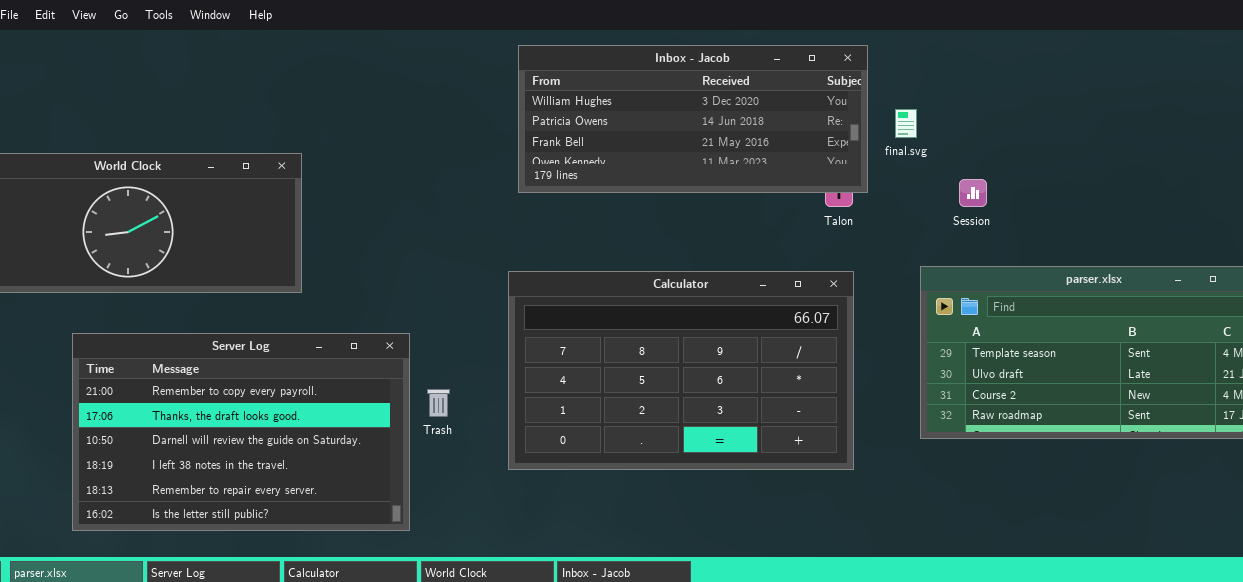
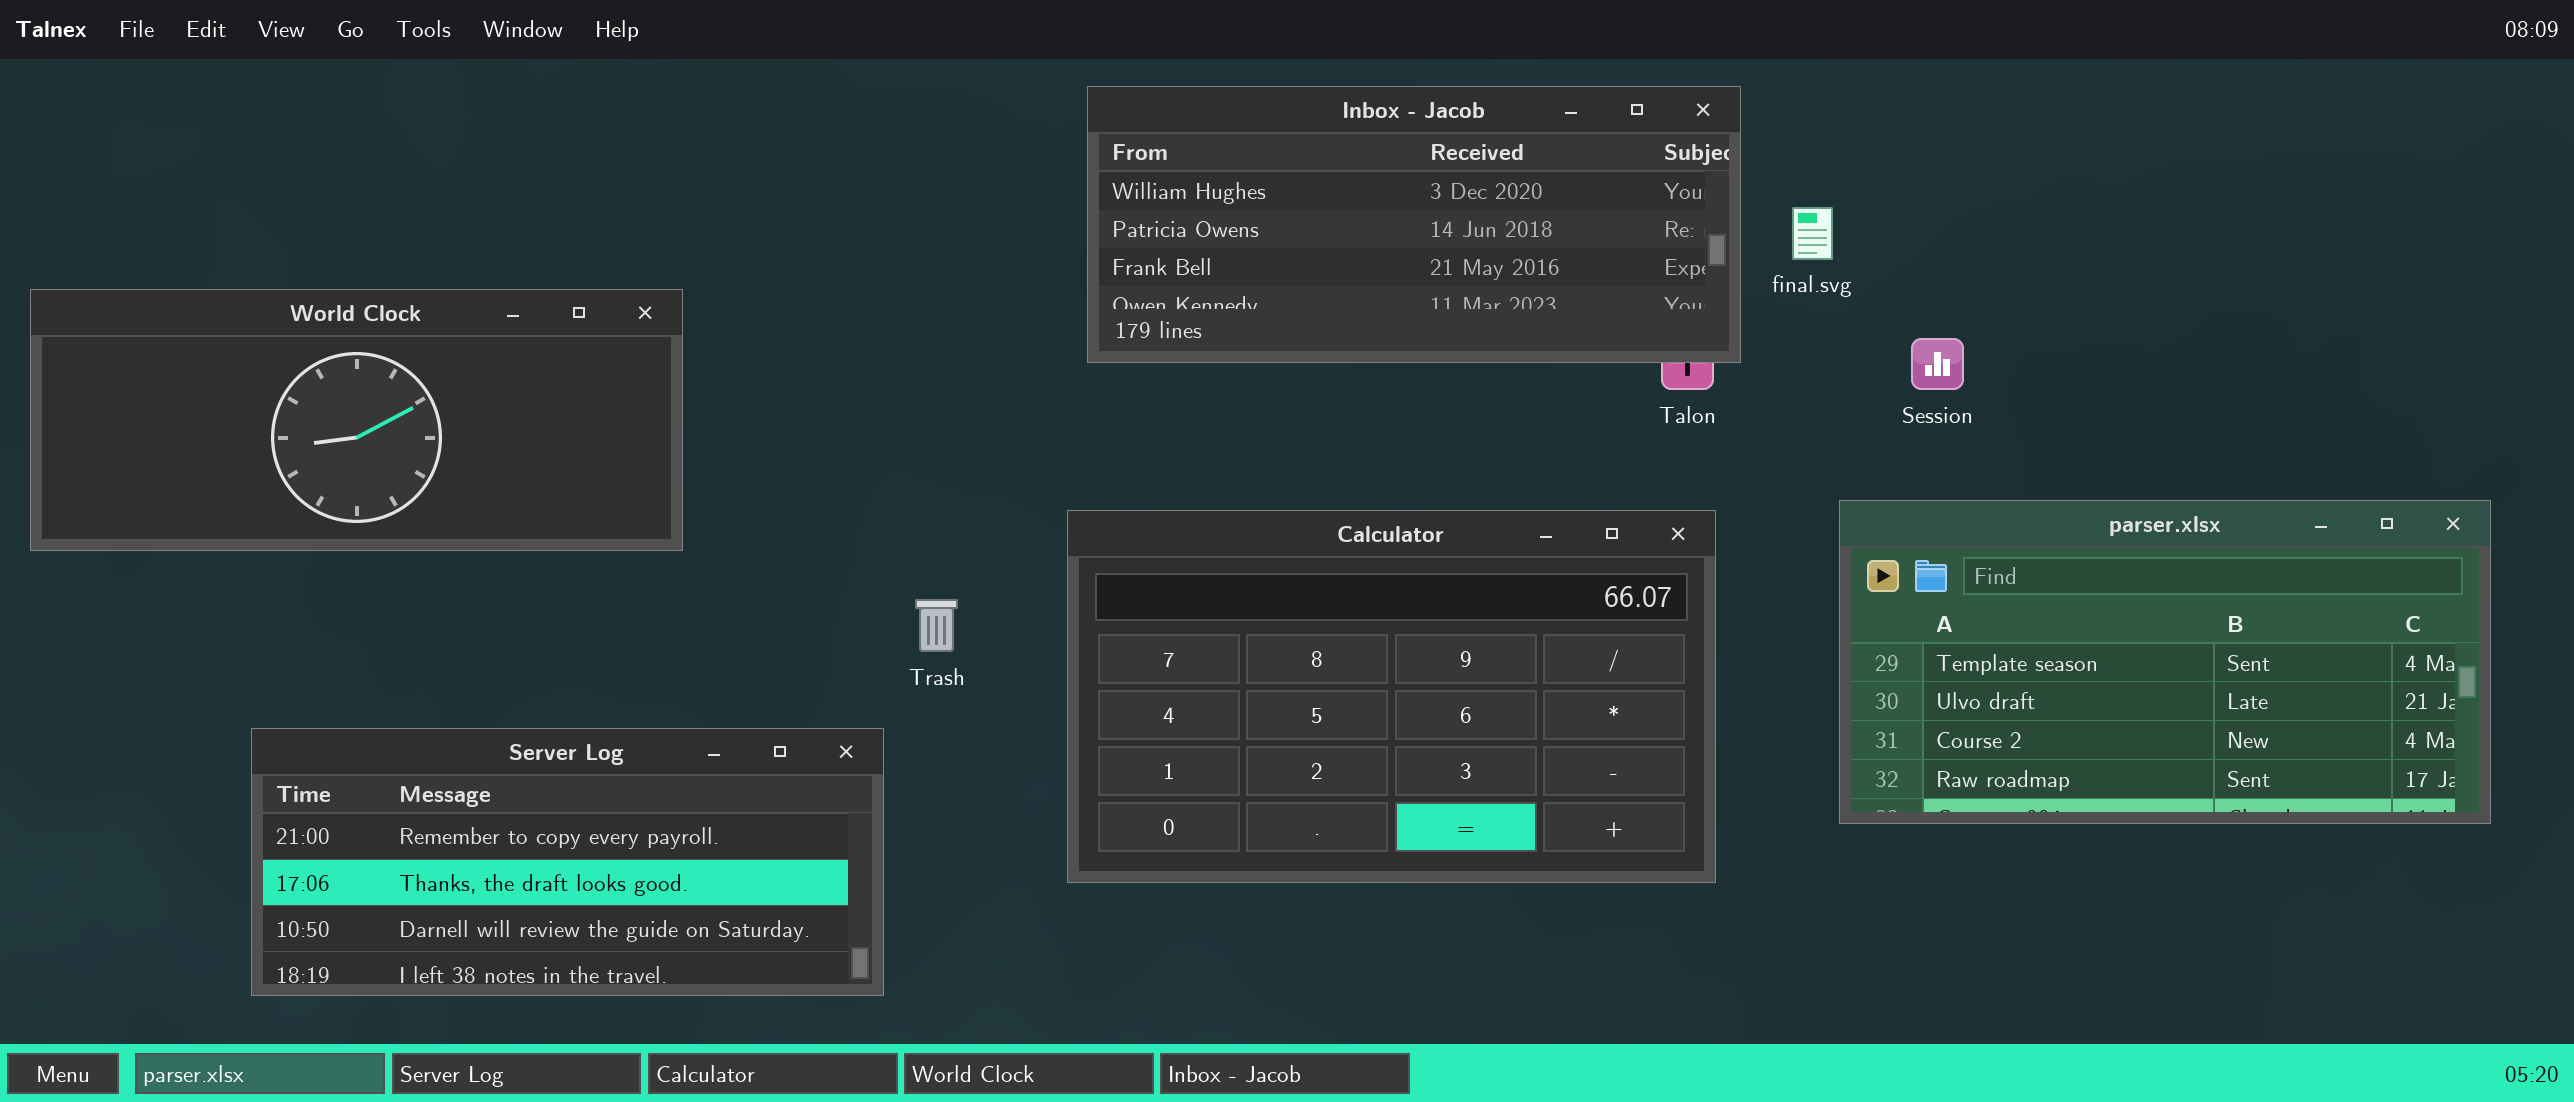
Server Log: [72,333,410,531] -> [251,728,884,996], resized
Trash: [427,389,450,417] -> [915,599,958,652], moved

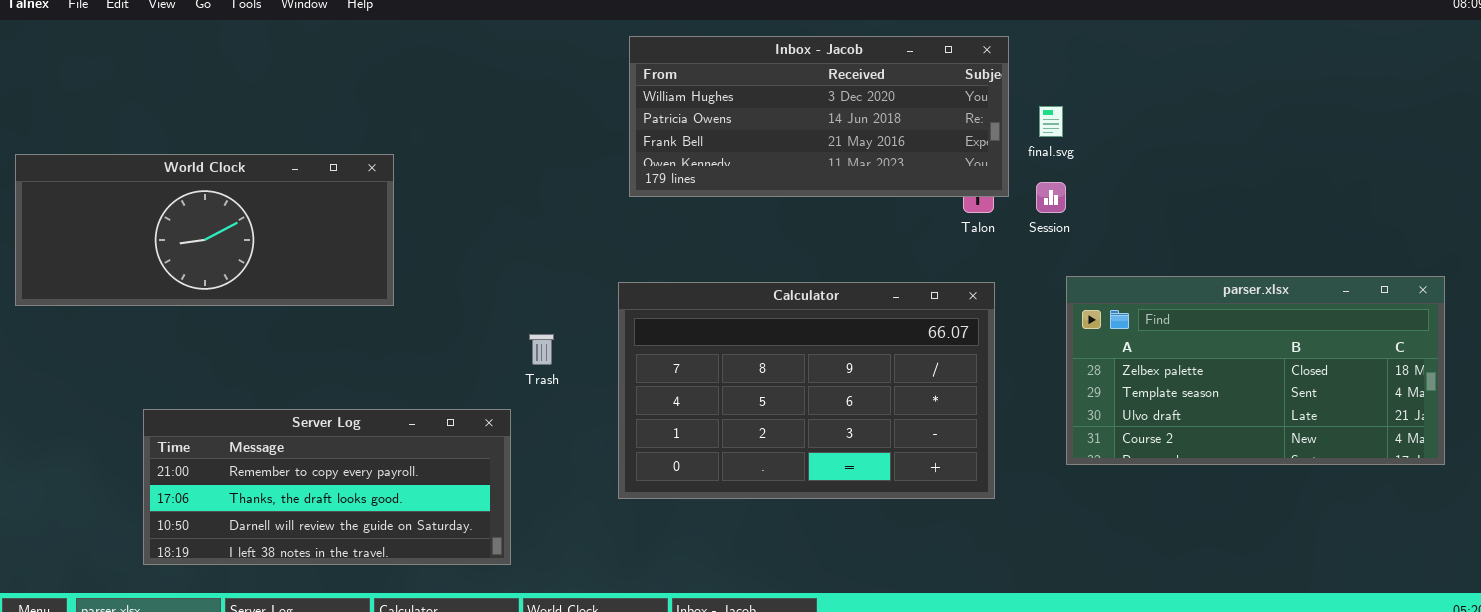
Session: [1911,338,1964,390] -> [1036,182,1066,213], moved
parser.xlsx: [1839,500,2491,824] -> [1066,276,1445,465], scrolled up 1 row

